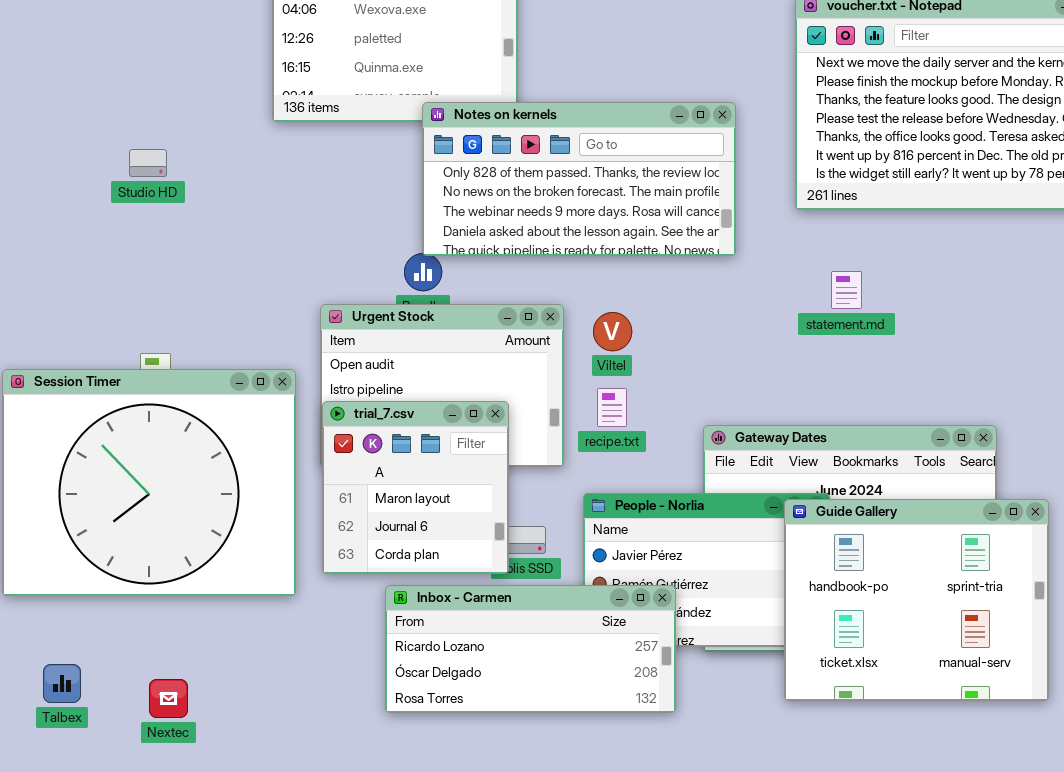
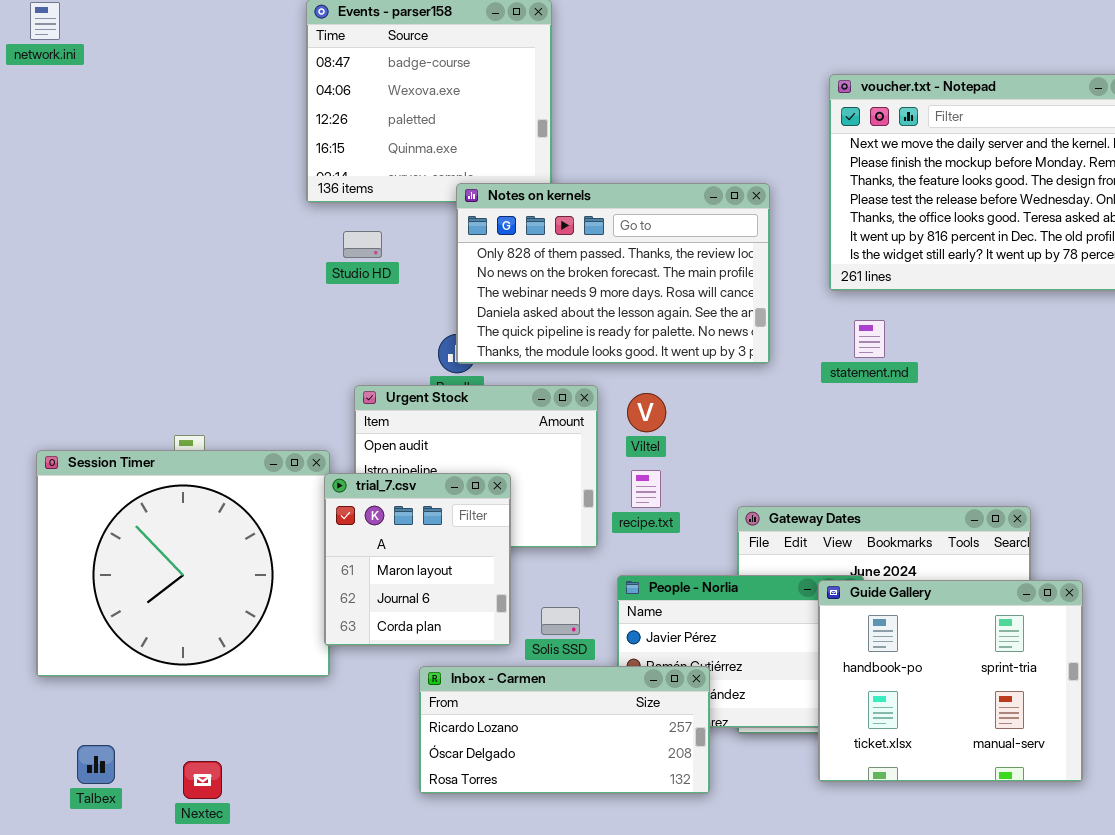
Notes on kernels: [422,102,736,256] -> [456,183,770,364], resized
Studio HD: [129,149,167,177] -> [343,231,382,258], moved
statement.md: [831,271,862,309] -> [854,320,885,358], moved
trial_7.csv: [322,401,509,574] -> [324,473,511,646], moved

